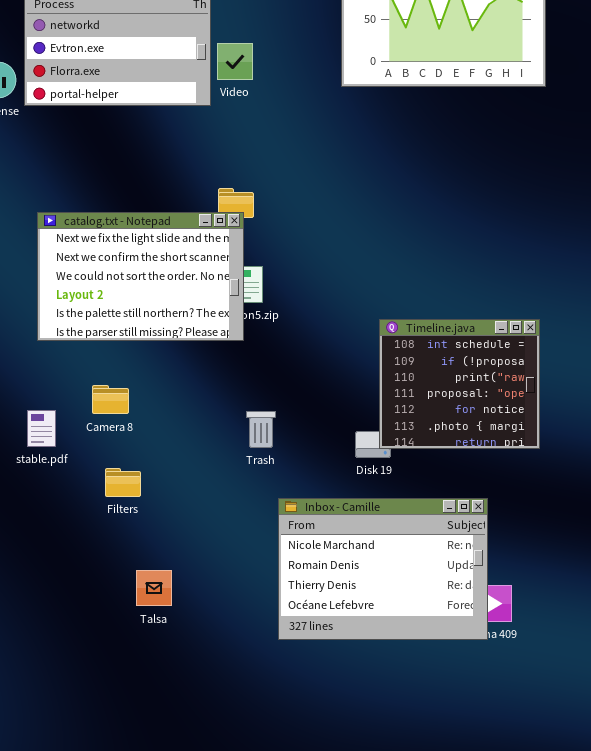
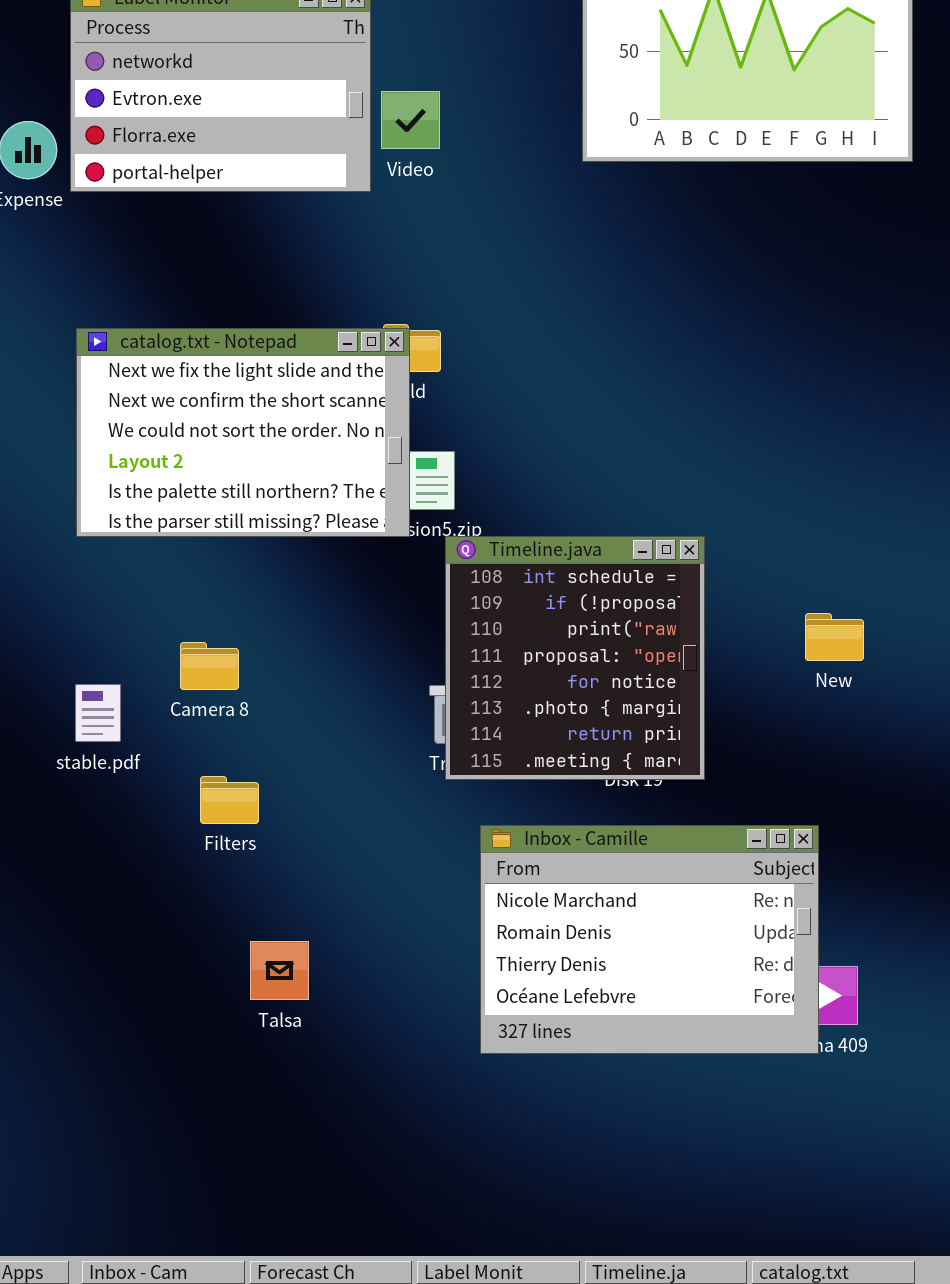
catalog.txt - Notepad: [37,212,244,341] -> [76,328,410,537], moved
Timeline.java: [379,319,540,449] -> [445,536,705,780], moved, resized

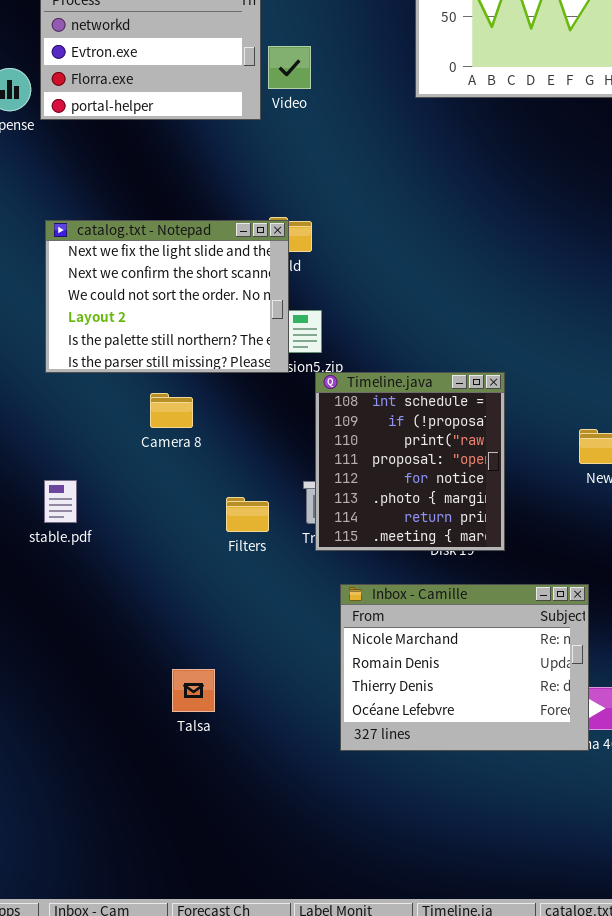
Camera 8: [180,642,239,690] -> [150,393,193,428], moved
Filters: [200,776,259,824] -> [226,497,269,532], moved

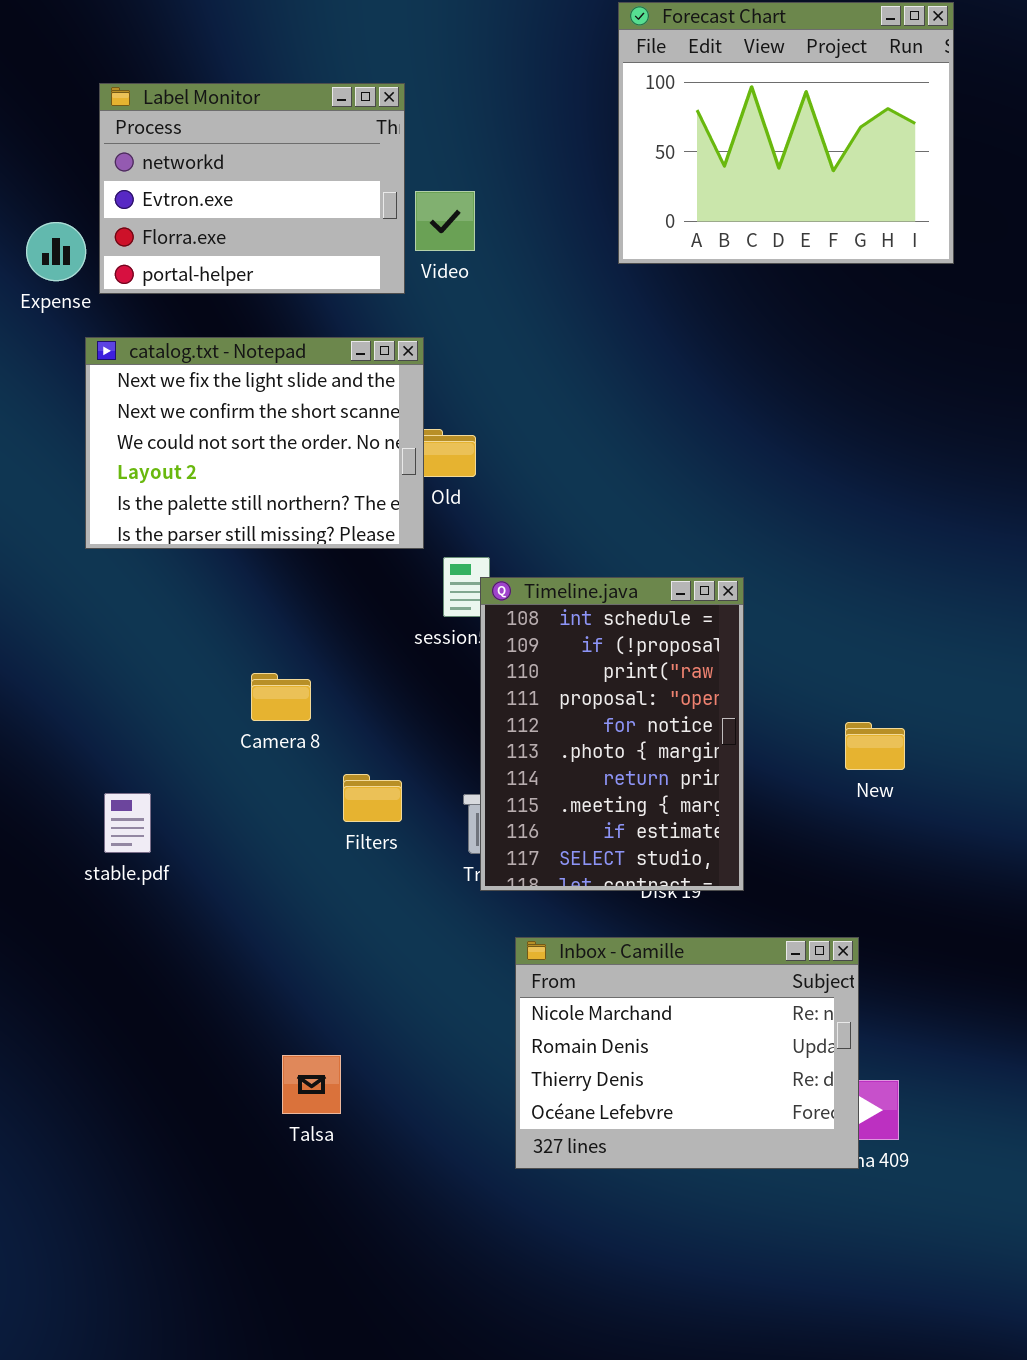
catalog.txt - Notepad: [45,220,289,373] -> [85,337,424,549], moved
Timeline.java: [315,372,505,551] -> [480,577,744,891], resized
Filters: [226,497,269,532] -> [343,774,402,822], moved

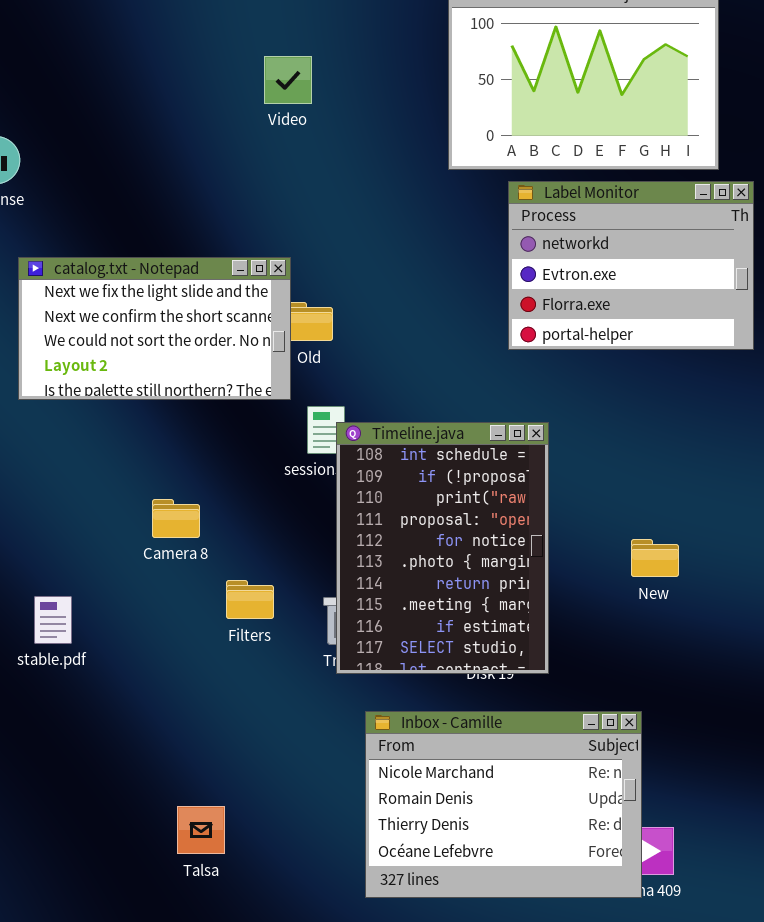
Label Monitor: [99,83,405,294] -> [508,181,754,350], moved
Video: [415,191,475,251] -> [264,56,312,104], moved
catalog.txt - Notepad: [85,337,424,549] -> [18,257,291,400], resized

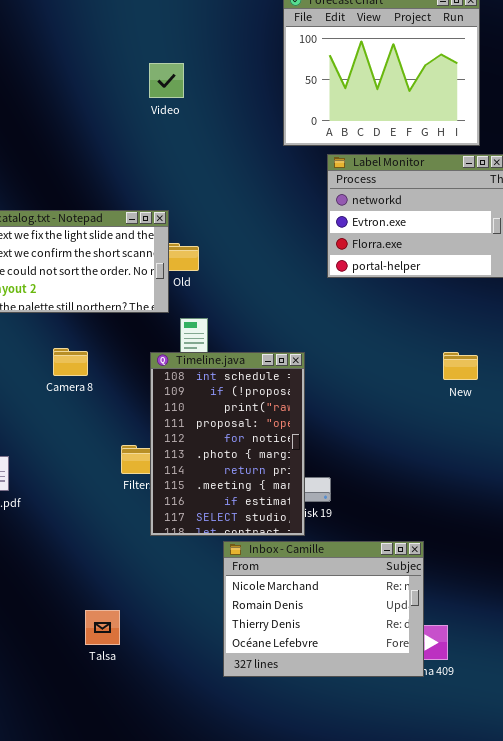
Timeline.java: [336,422,549,674] -> [150,352,305,536], moved
Camera 8: [152,499,200,538] -> [53,348,88,376], moved
New: [631,539,679,577] -> [443,352,478,380], moved

